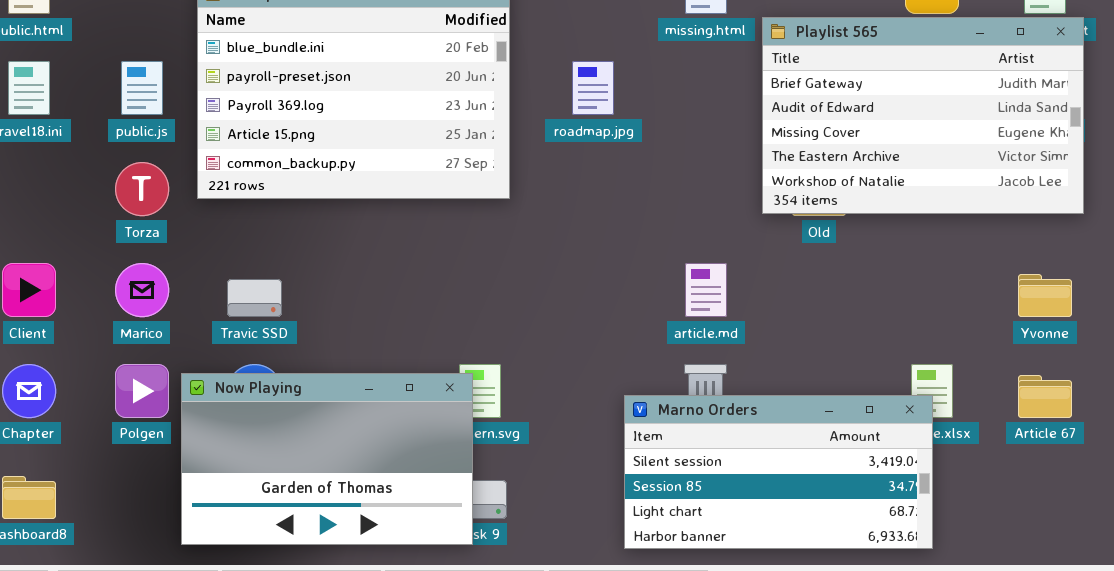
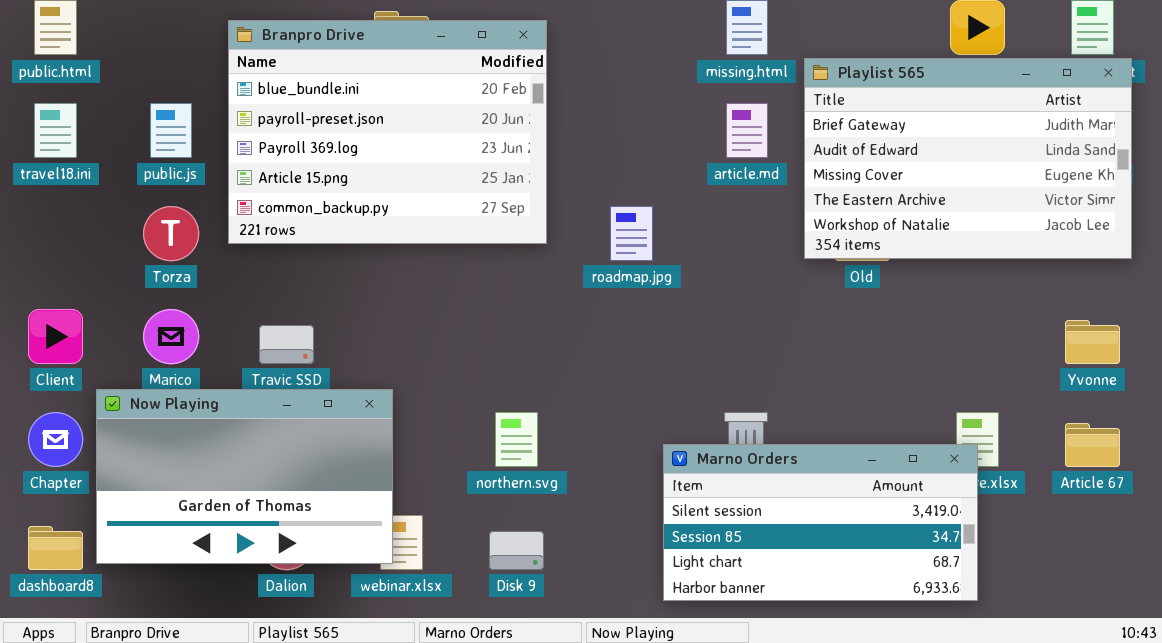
roadmap.jpg: [572,61,614,115] -> [610,206,653,261], moved
article.md: [685,263,727,317] -> [726,103,768,158], moved
Now Playing: [181,373,473,545] -> [96,389,393,564], moved

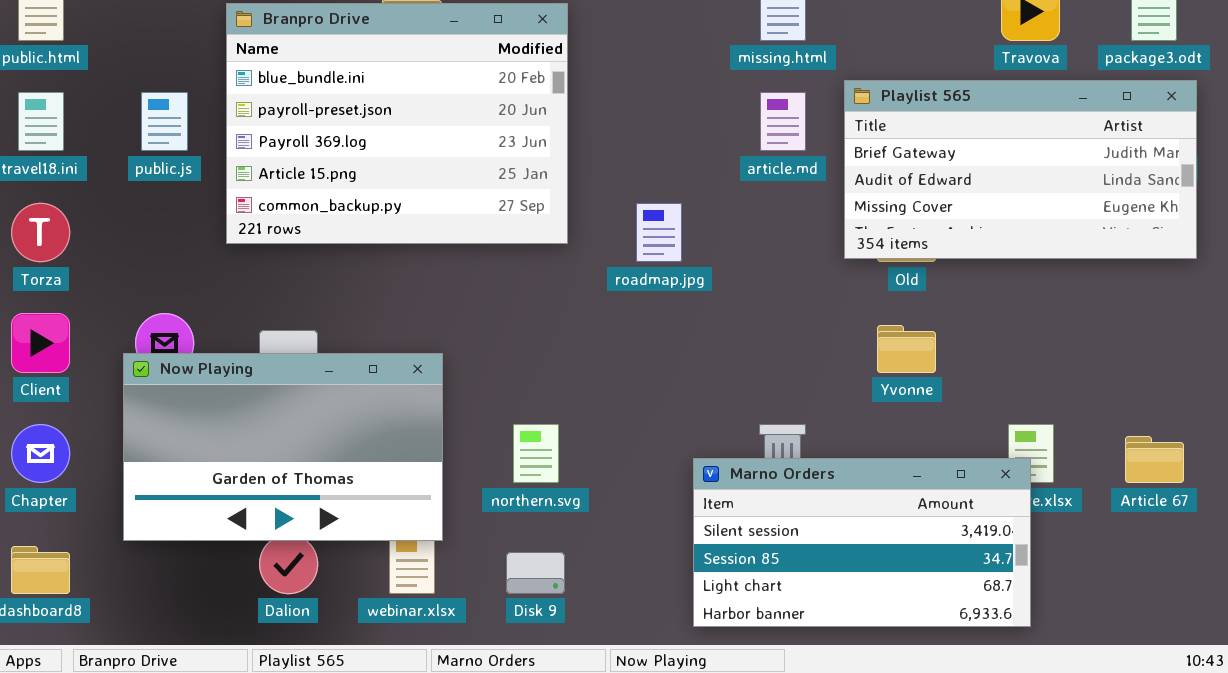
Playlist 565: [804,58,1132,259] -> [844,80,1197,259], resized
Torza: [143,206,199,261] -> [11,203,70,262], moved
Yvonne: [1065,320,1120,364] -> [877,325,936,373], moved
Now Playing: [96,389,393,564] -> [123,353,443,541], moved

